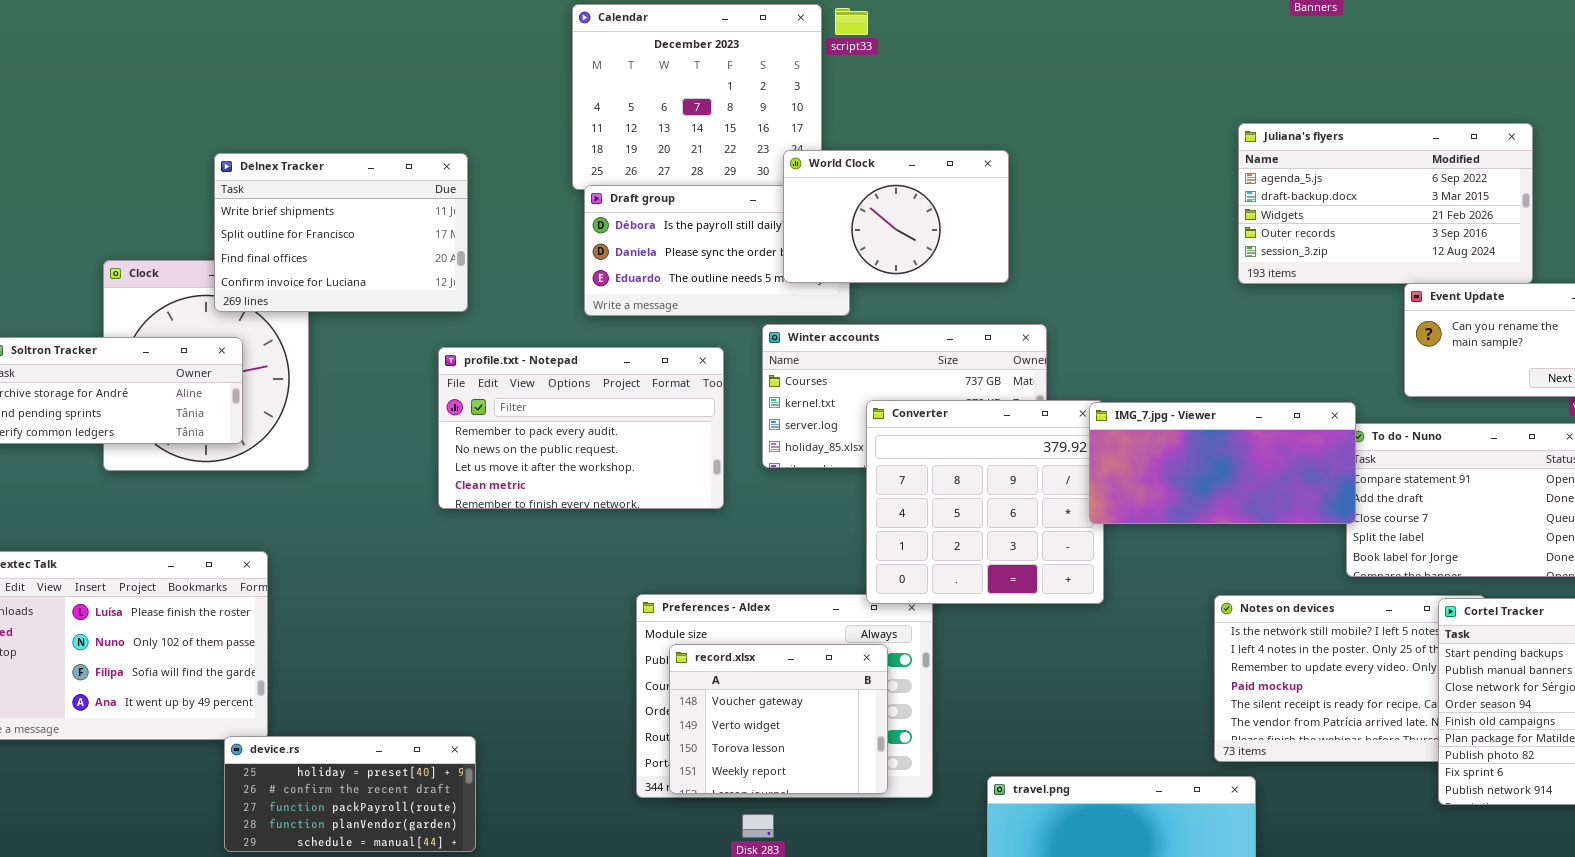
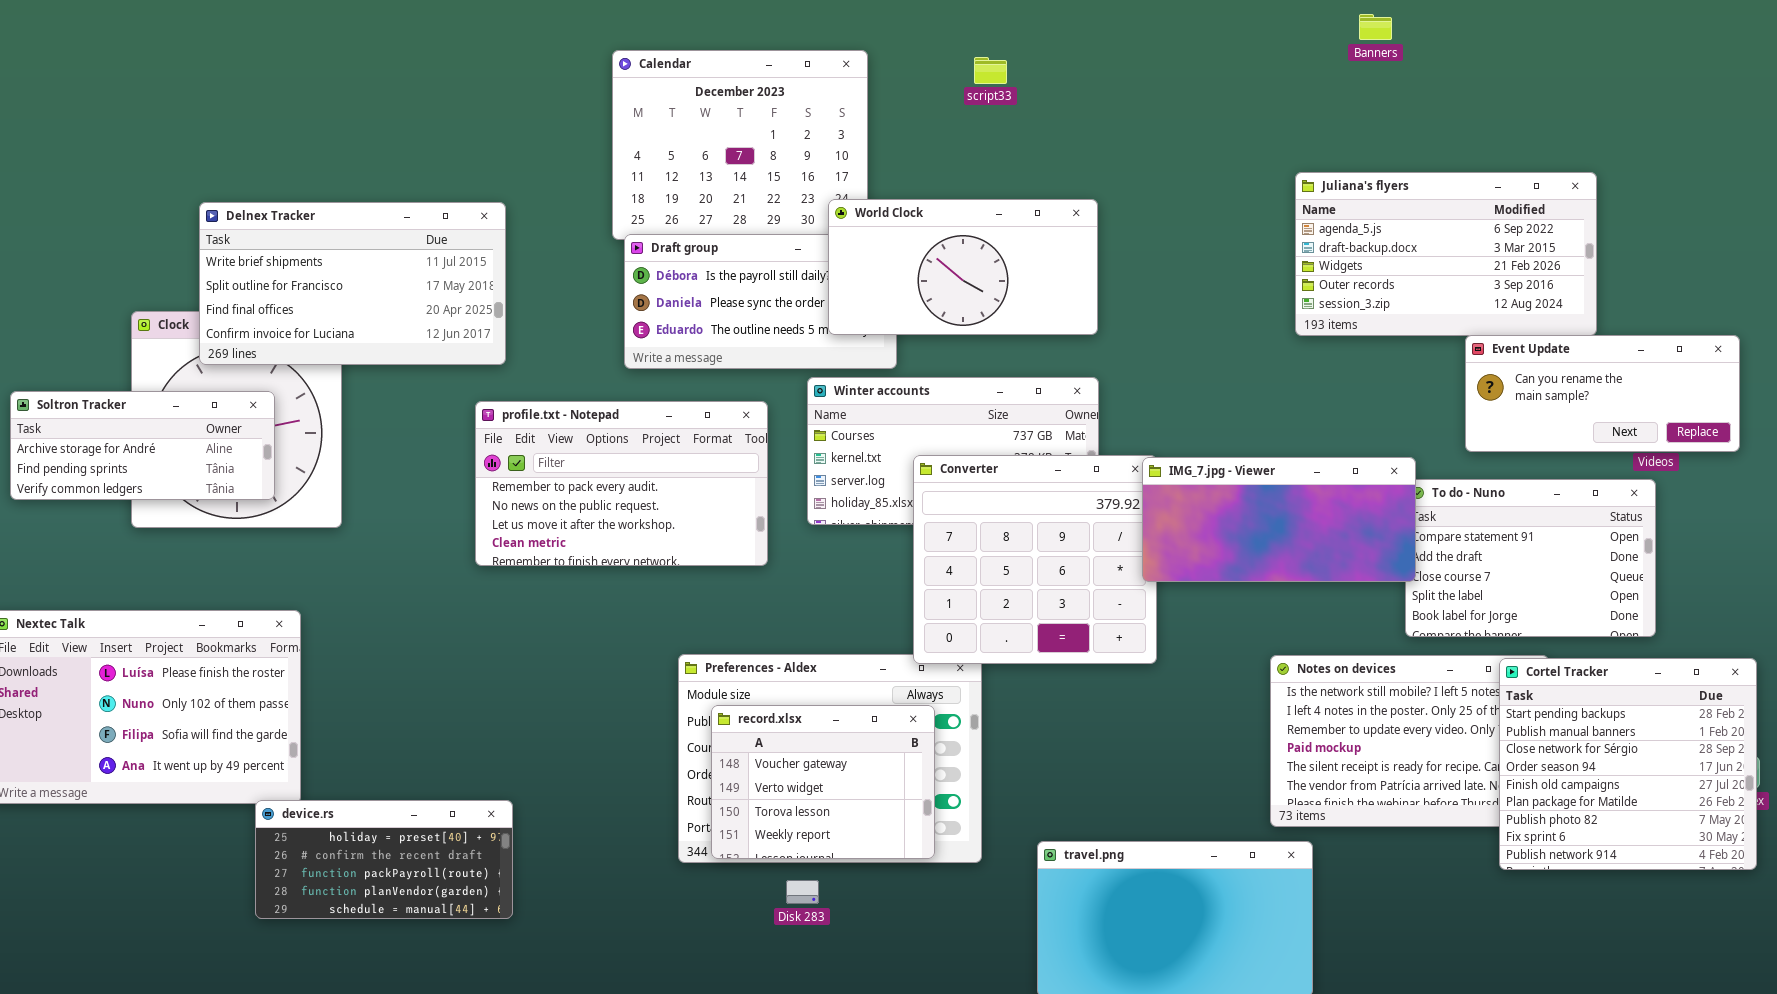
script33: [835,8,868,35] -> [974,57,1007,84], moved
World Clock: [783,150,1009,283] -> [828,199,1098,335], resized
Delnex Tracker: [214,153,468,312] -> [199,202,506,365], resized

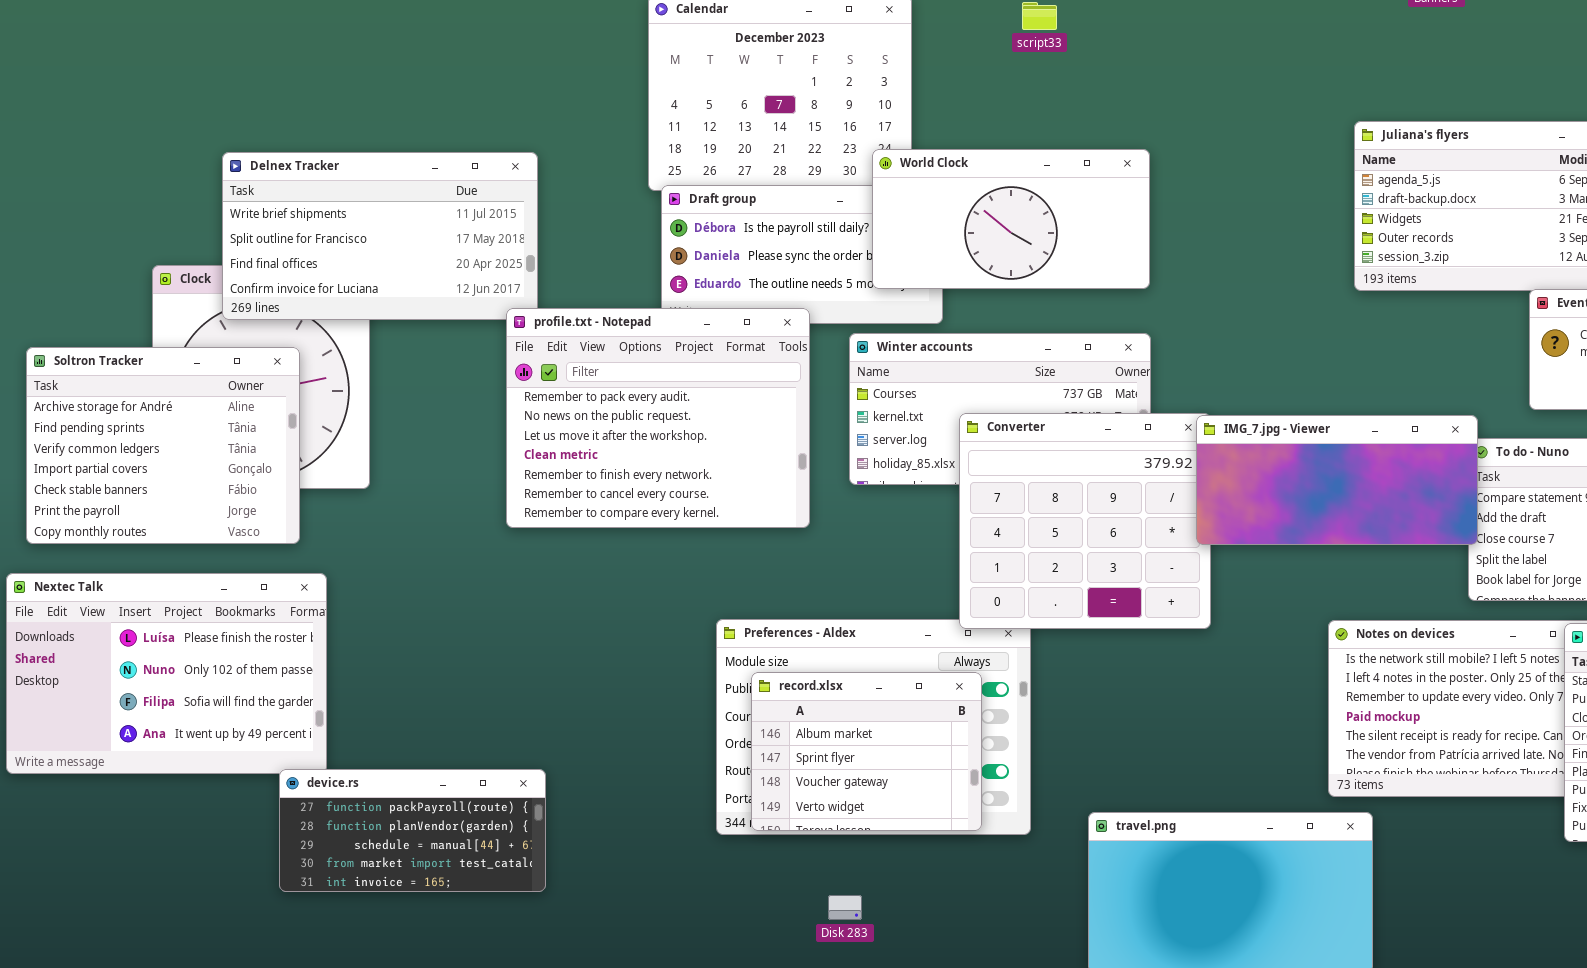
Soltron Tracker: [10,391,275,500] -> [26,347,300,544], resized
profile.txt - Notepad: [475,401,768,566] -> [506,308,810,528], resized
record.xlsx: [711,705,935,859] -> [751,672,982,831], scrolled up 2 rows
device.rs: [255,800,513,919] -> [279,769,546,892], scrolled down 2 rows
Disk 283: [786,880,819,904] -> [828,895,862,920], moved

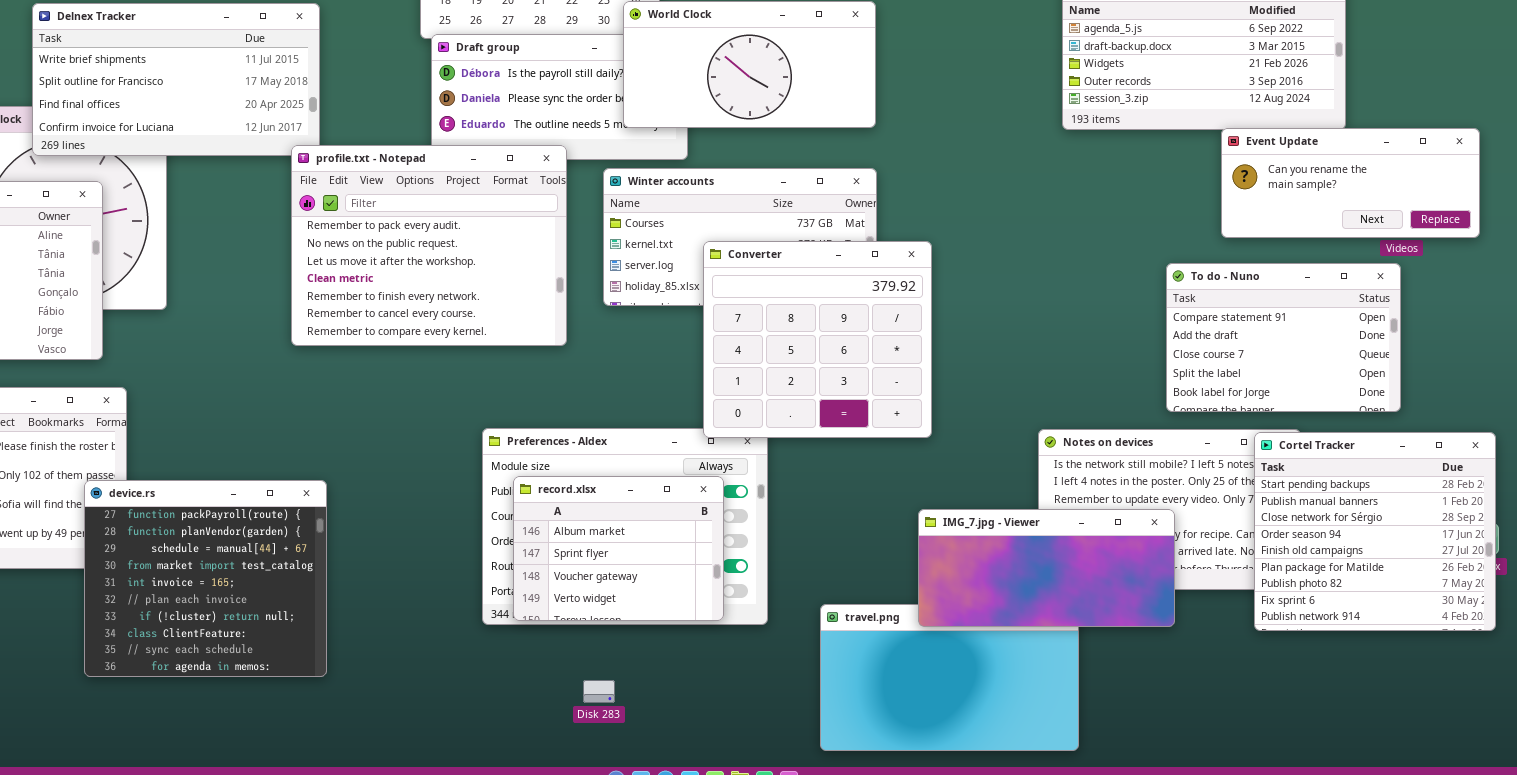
IMG_7.jpg - Viewer: [1196,415,1478,545] -> [918,509,1175,627], moved
device.rs: [279,769,546,892] -> [84,480,327,677], resized

